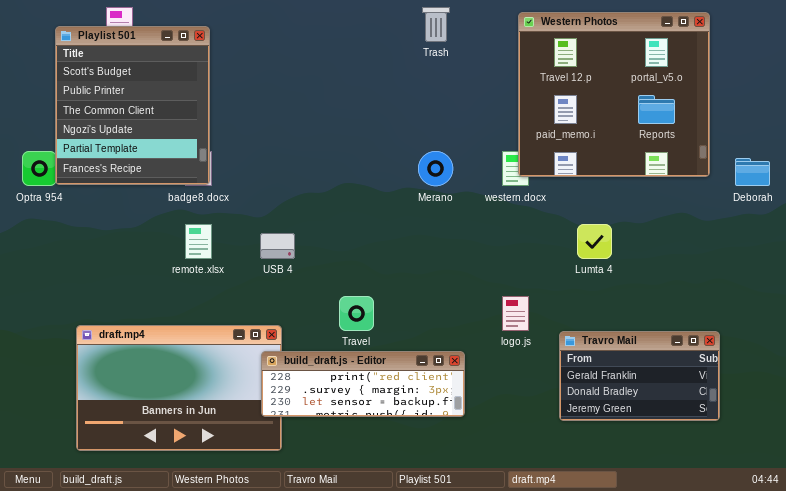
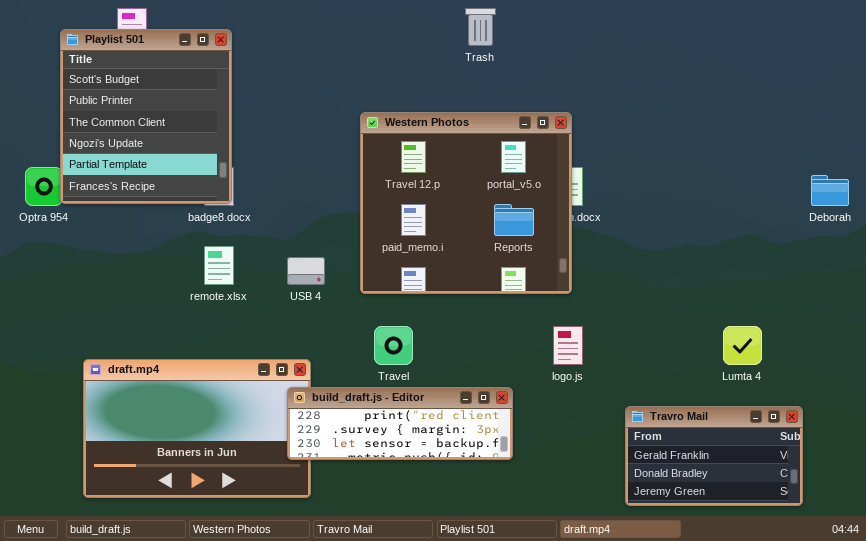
Western Photos: [518,12,710,177] -> [360,112,572,294], moved
Lumta 4: [577,224,612,259] -> [723,326,762,365], moved
Travro Mail: [559,331,720,421] -> [625,406,803,506], moved

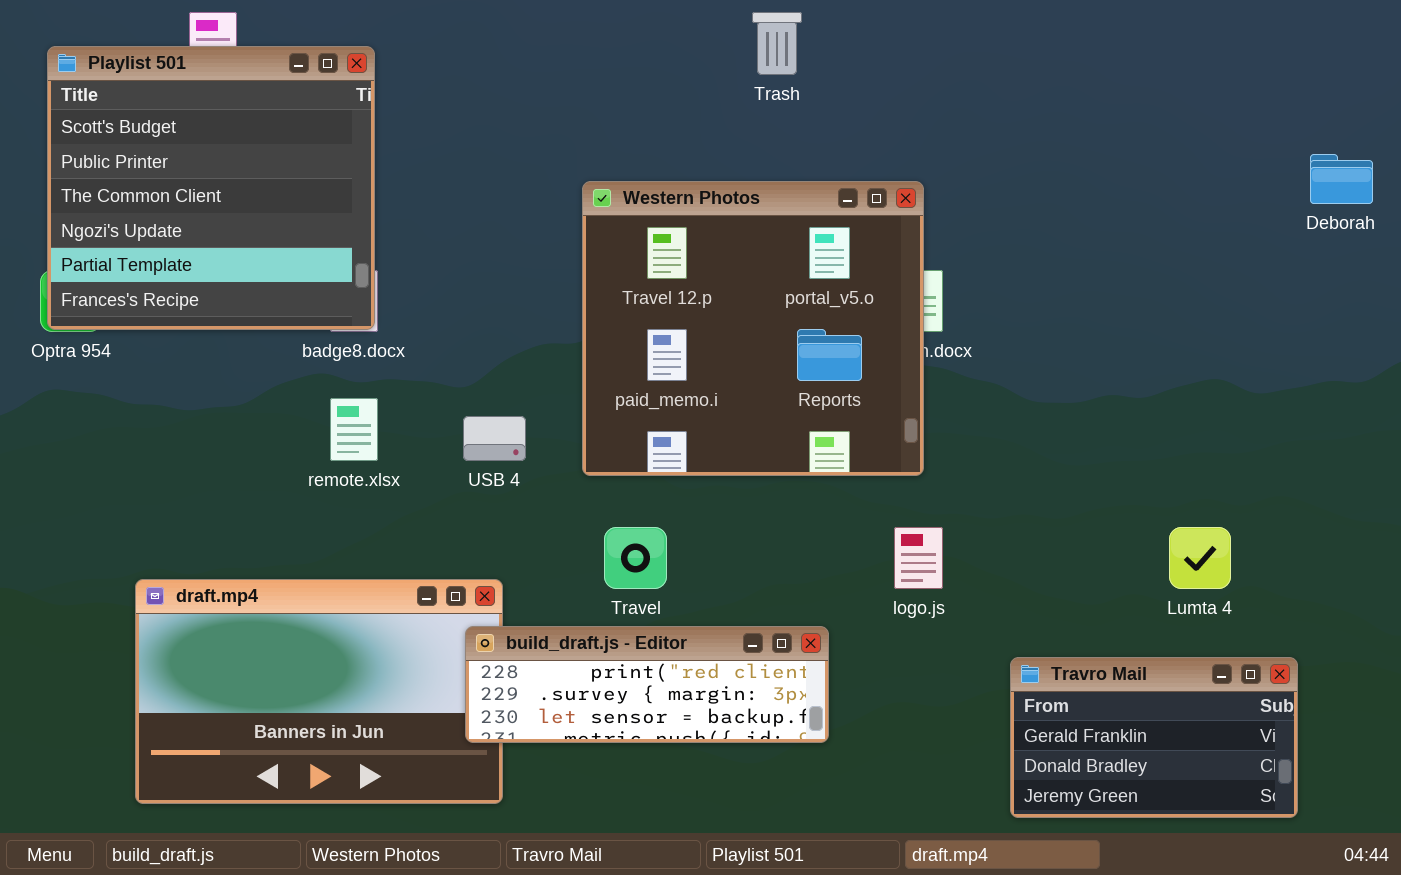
Playlist 501: [60,29,232,204] -> [47,46,375,330], resized
Deborah: [811,175,849,206] -> [1310,154,1373,204], moved

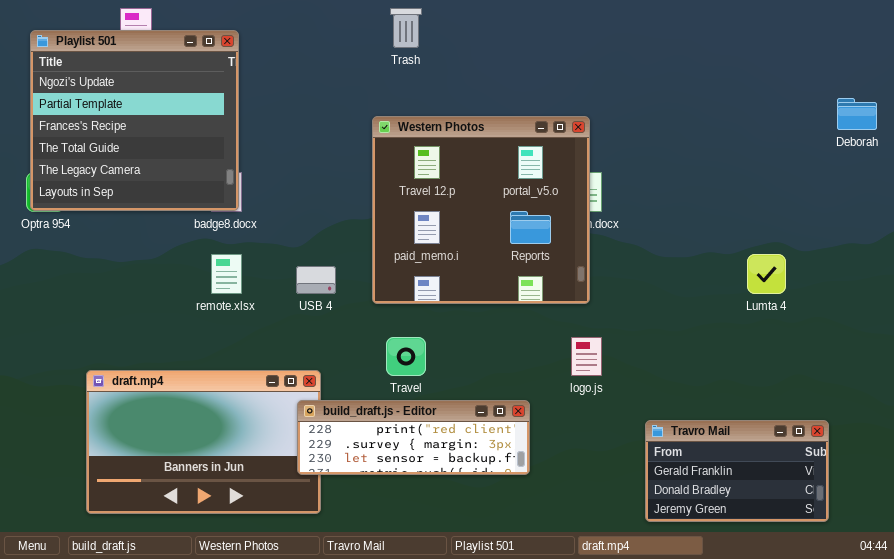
Trash: [752,12,802,75] -> [390,8,422,48], moved
Playlist 501: [47,46,375,330] -> [30,30,239,211], scrolled down 3 rows
Lumta 4: [1169,527,1231,589] -> [747,254,786,294], moved

